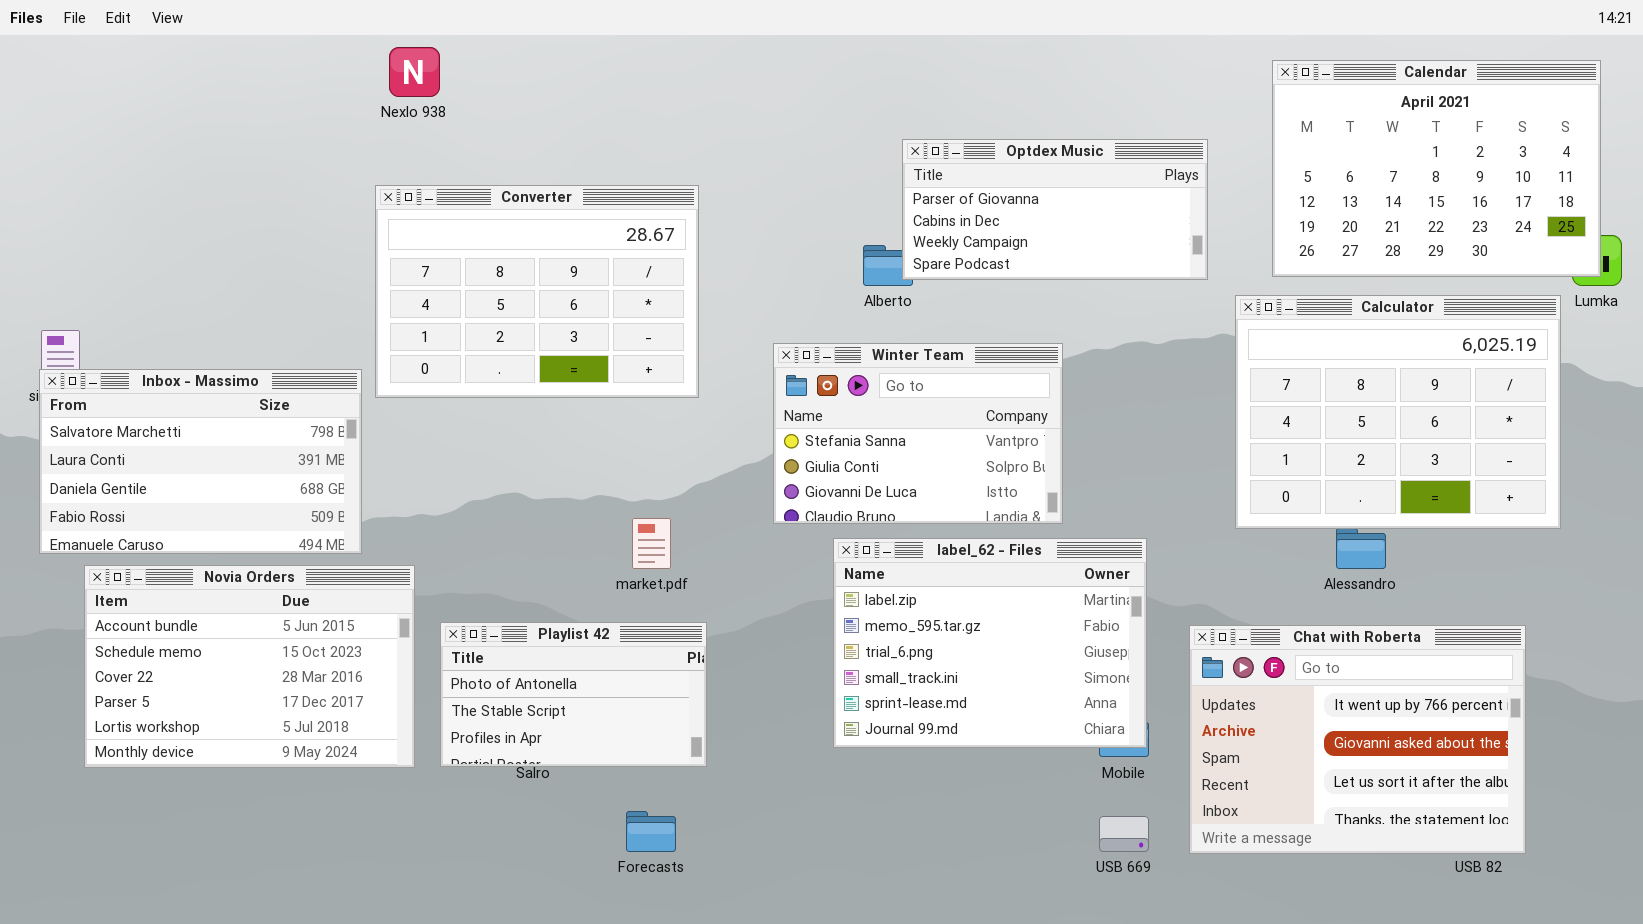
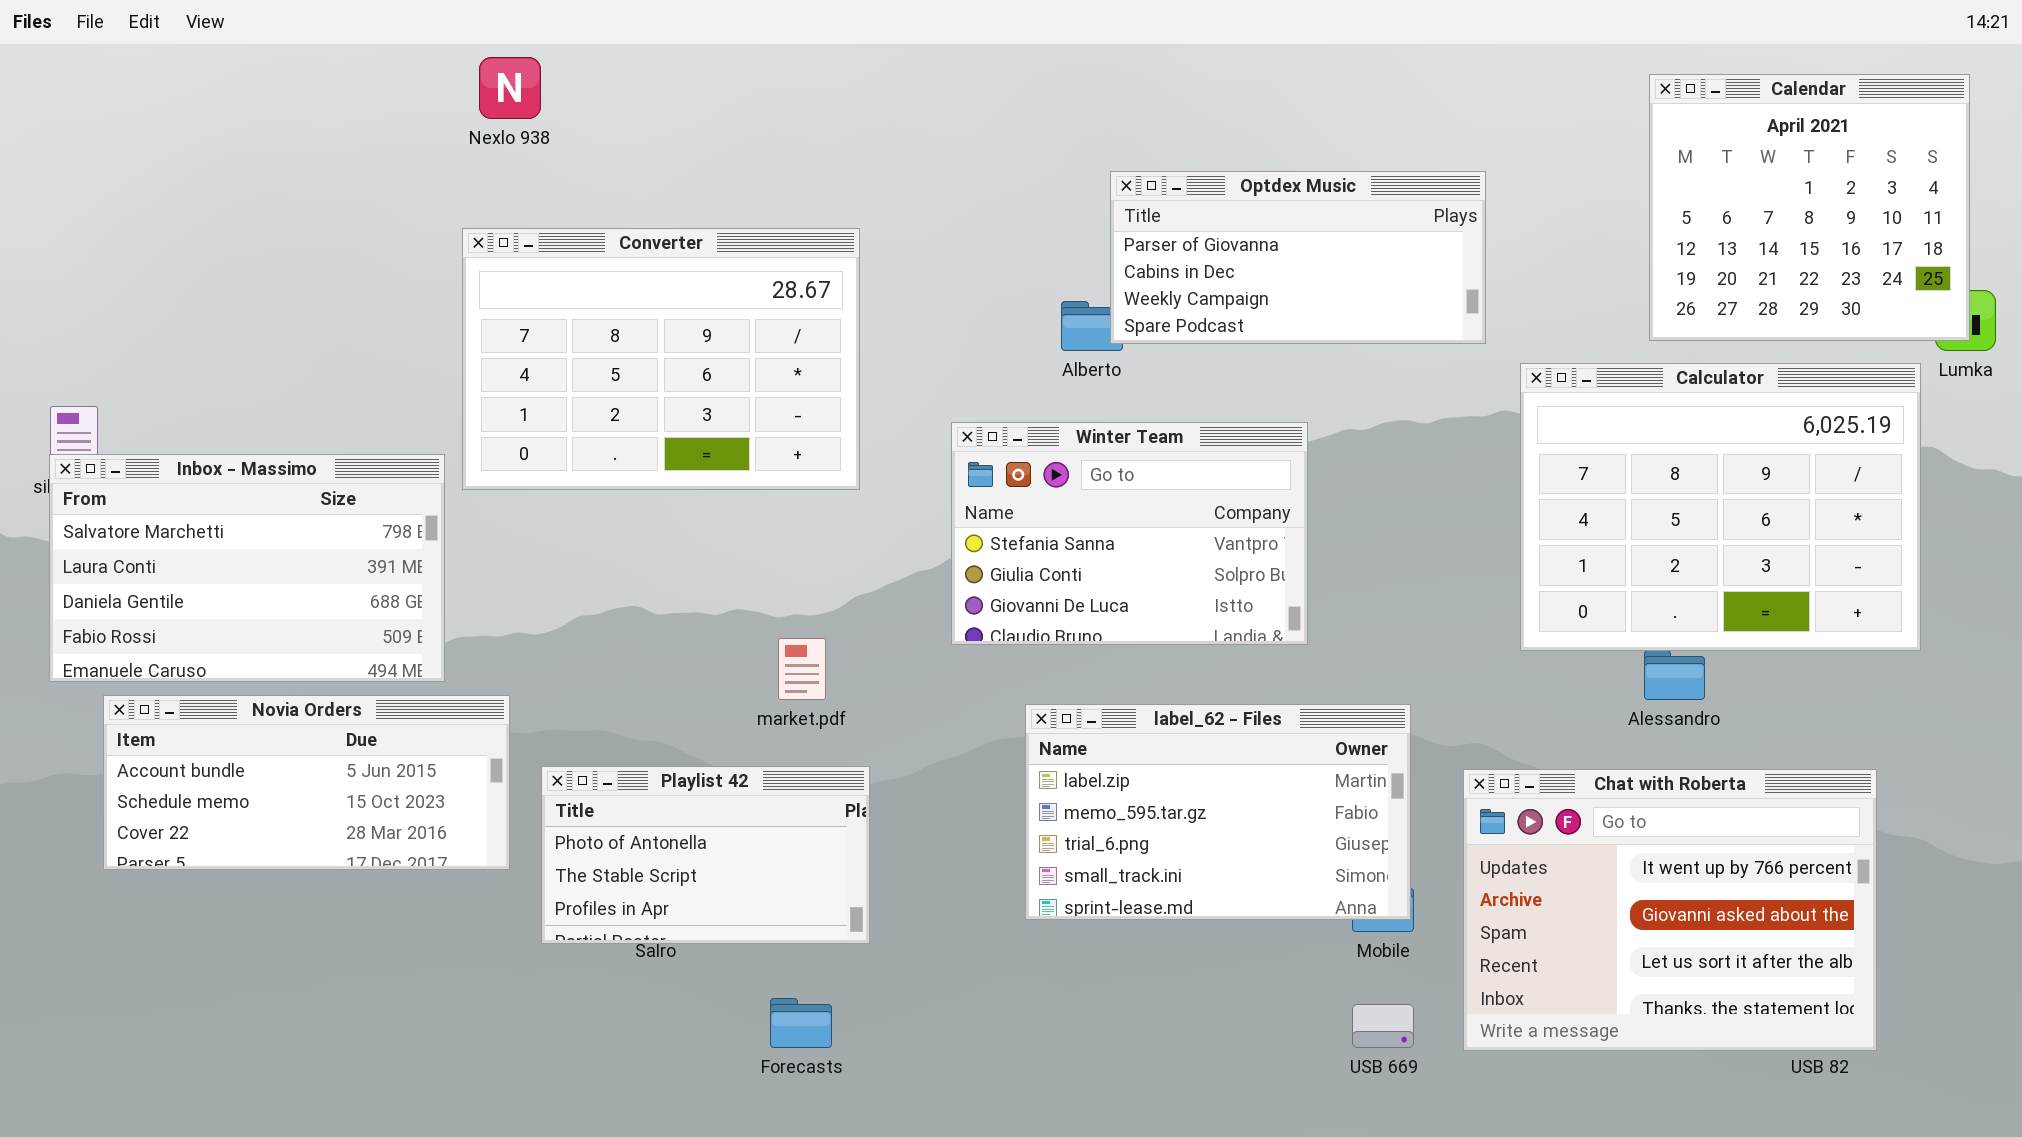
Calendar: [1272,60,1601,277] -> [1649,74,1970,341], resized
label_62 - Files: [833,538,1147,748] -> [1025,704,1411,920], resized
Novia Orders: [84,565,415,768] -> [103,695,510,870], resized

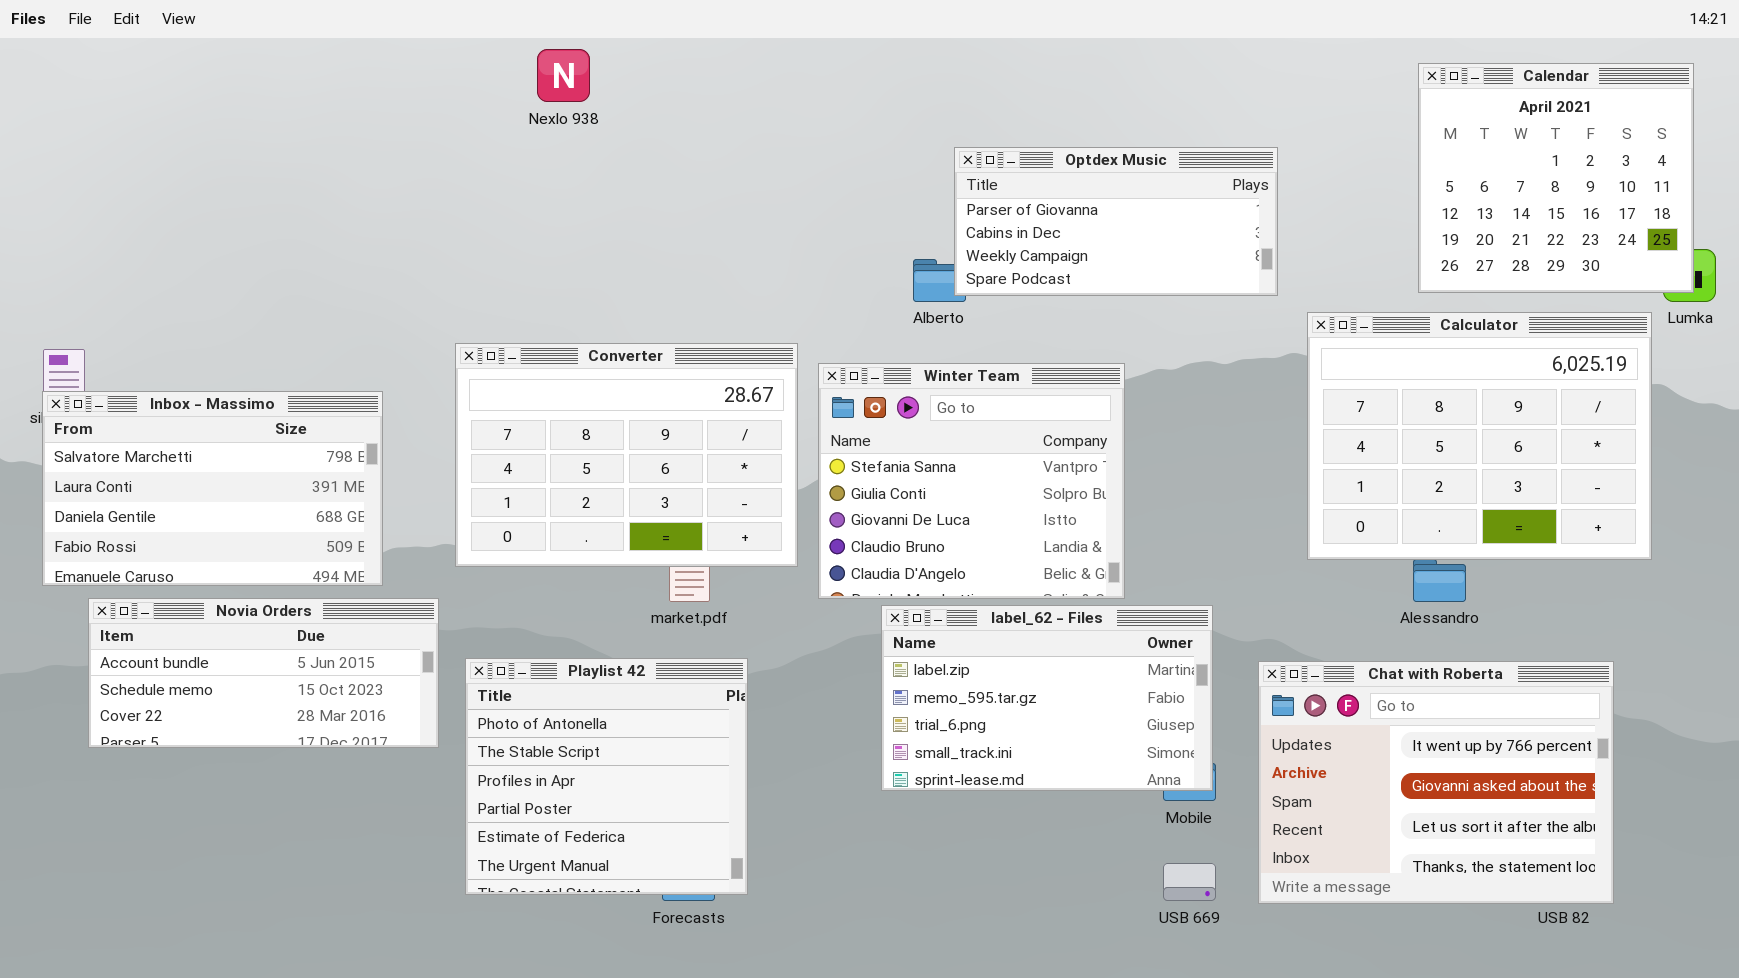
Nexlo 938: [479,57,541,119] -> [537,49,590,102], moved
Converter: [462,228,860,490] -> [455,343,798,567], moved
Winter Team: [951,422,1308,645] -> [818,363,1125,599], resized
Playlist 42: [541,766,870,944] -> [465,658,748,895], resized

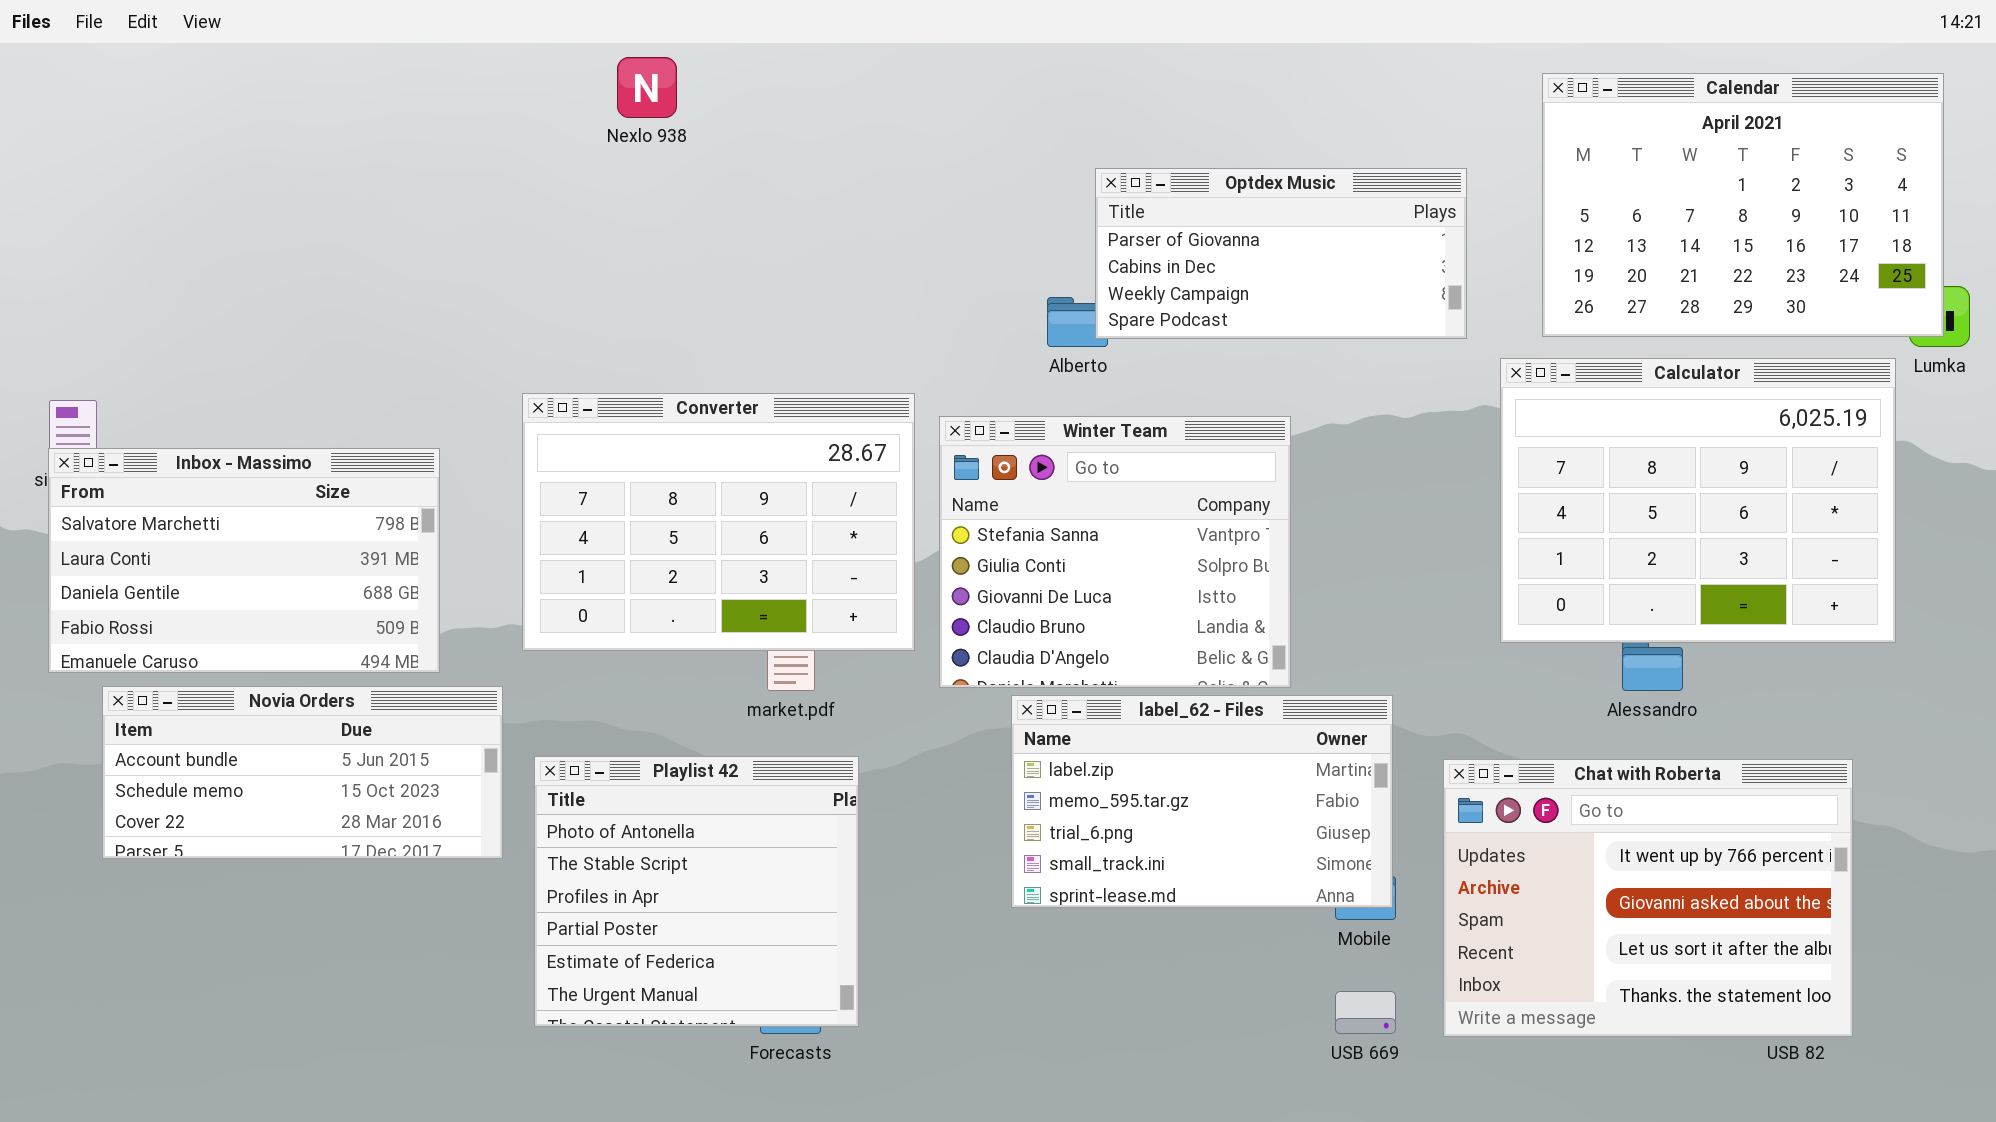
Calendar: [1418,63,1694,293] -> [1542,73,1944,337], resized

